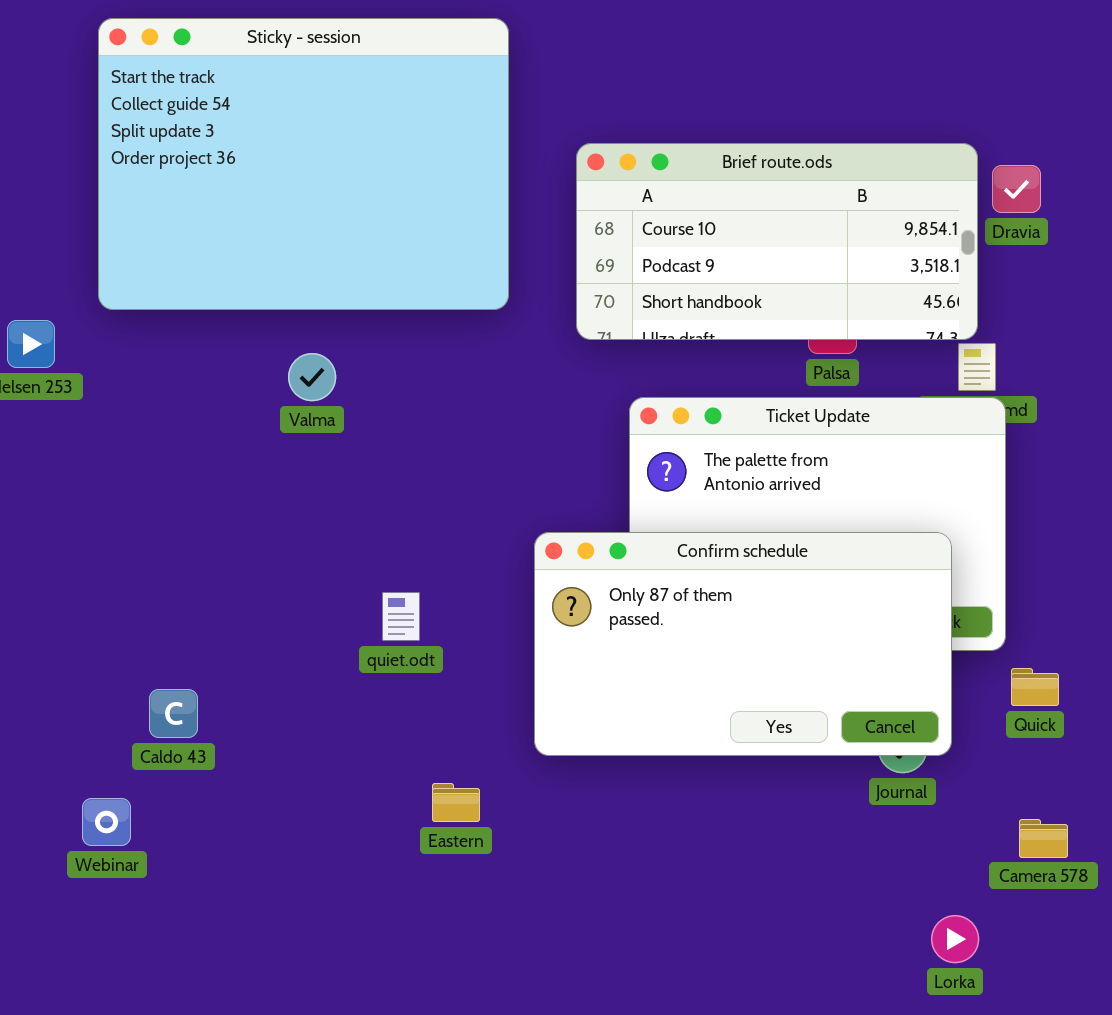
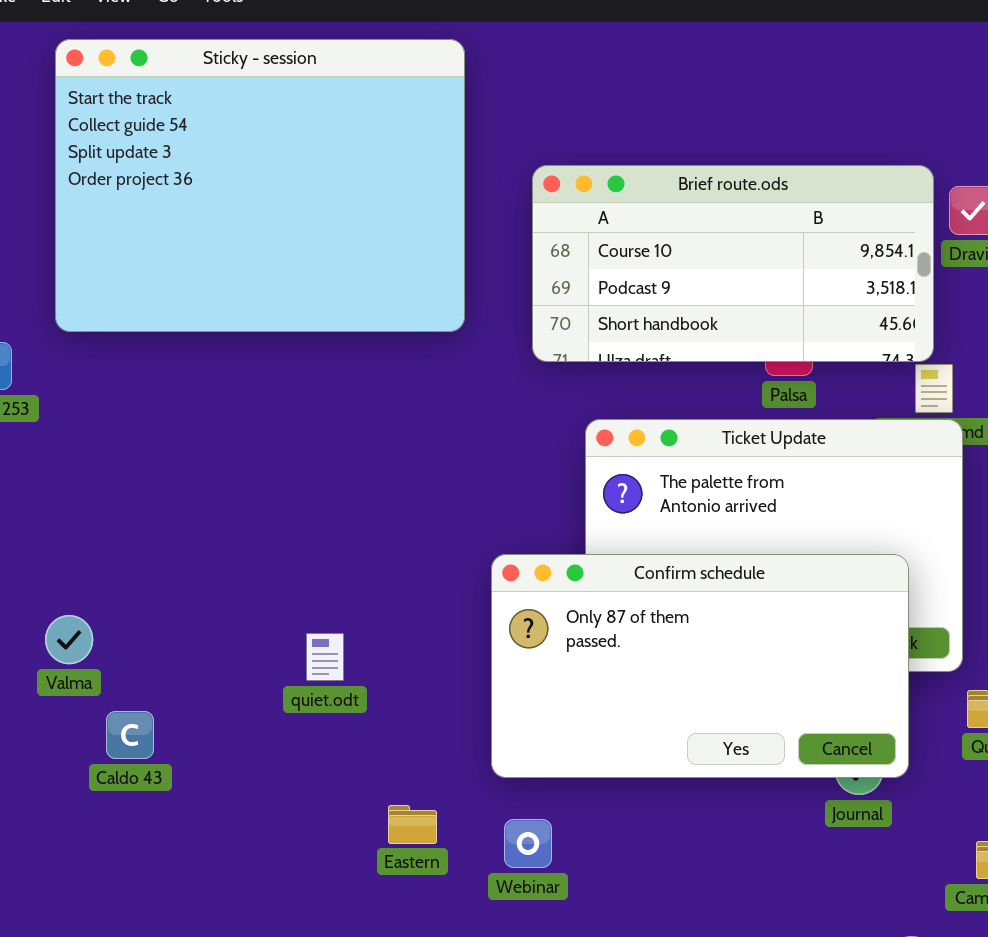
Valma: [288,353,336,401] -> [45,615,93,664], moved
quiet.odt: [382,592,420,641] -> [306,633,344,681], moved
Webinar: [82,798,131,846] -> [504,819,552,868], moved

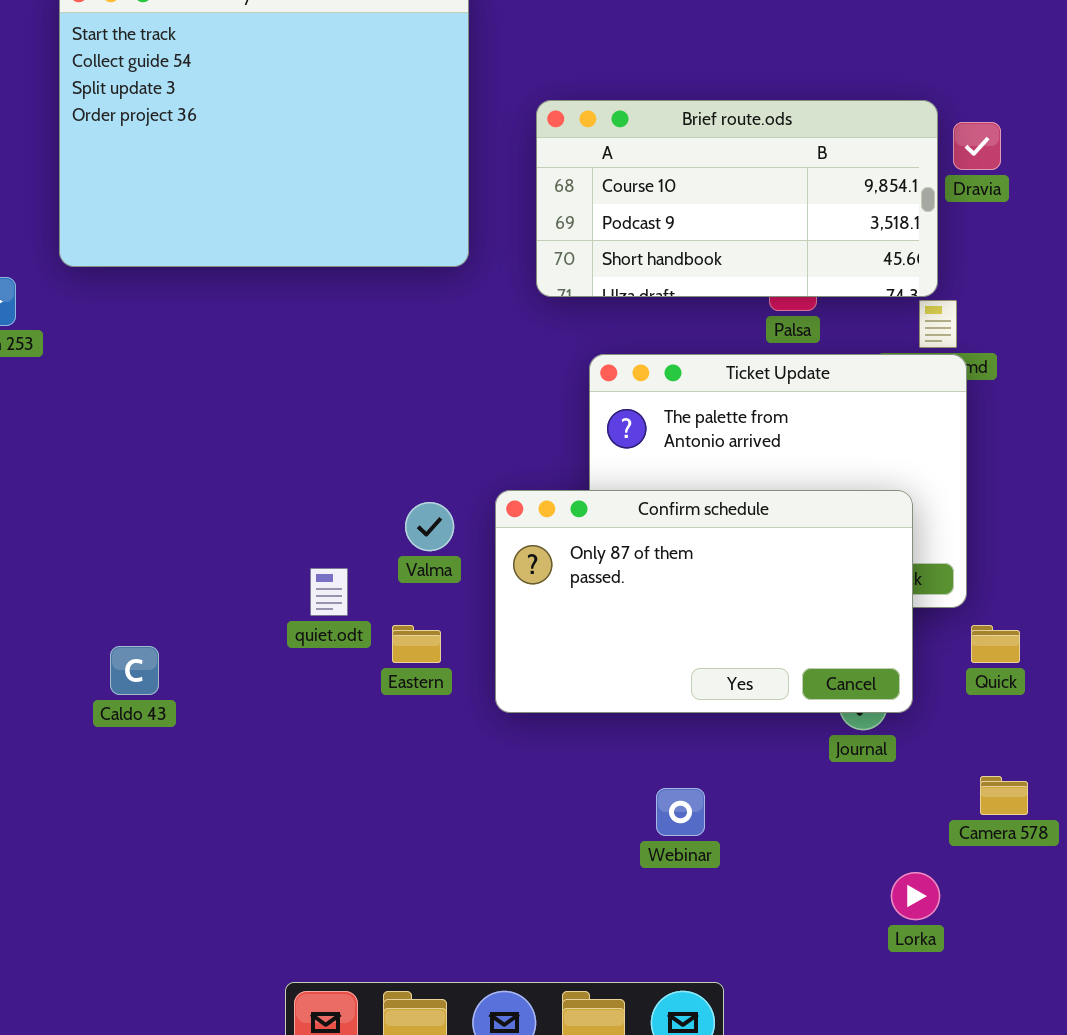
Valma: [45,615,93,664] -> [405,502,454,551], moved
Eastern: [388,805,437,844] -> [392,625,441,663], moved
Webinar: [504,819,552,868] -> [656,788,705,836], moved

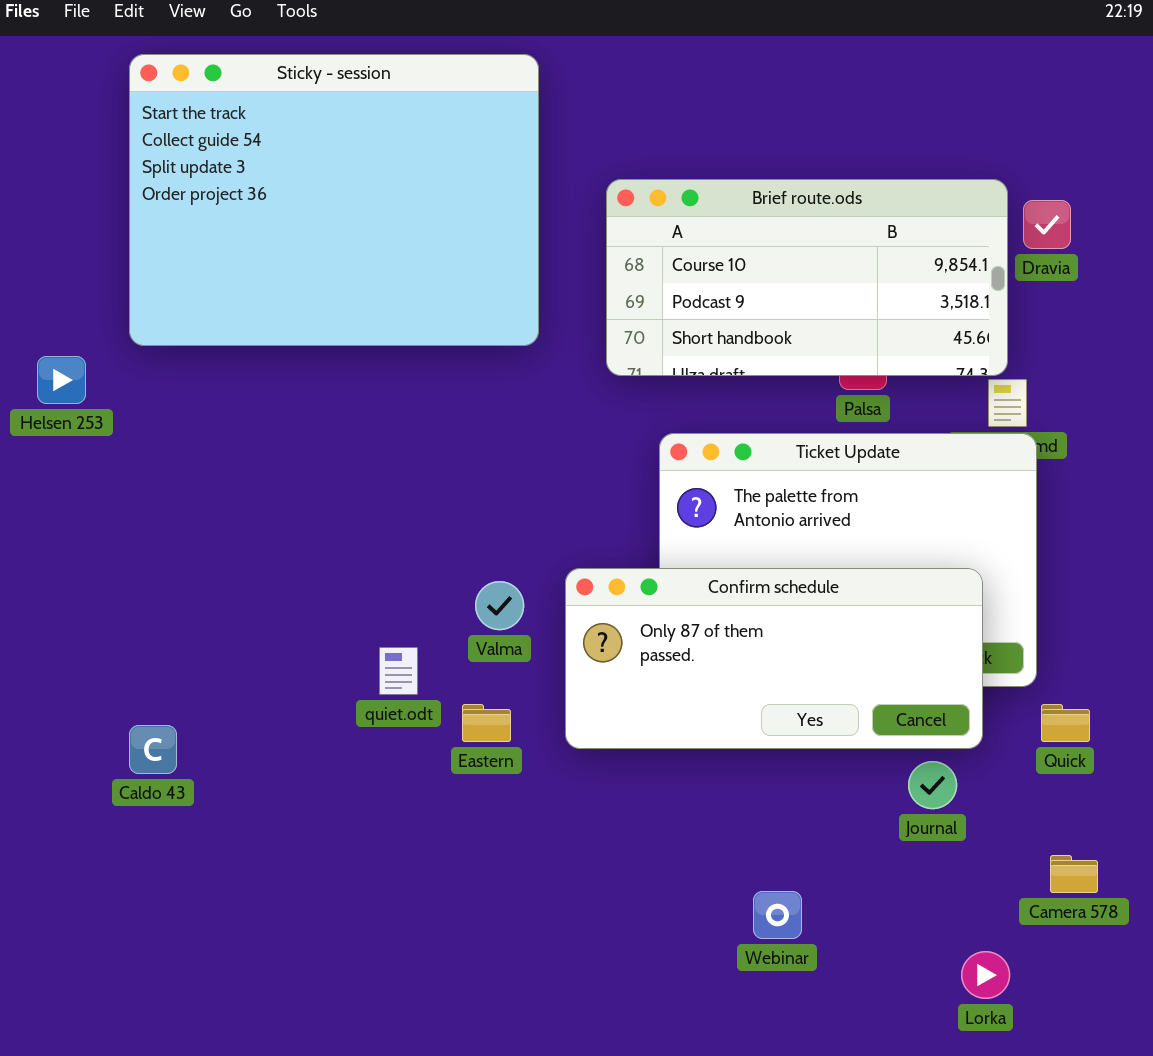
Confirm schedule: [495,490,913,713] -> [565,568,983,749], resized
Caldo 43: [110,646,159,695] -> [129,725,177,774], moved
Webinar: [656,788,705,836] -> [753,891,802,939], moved

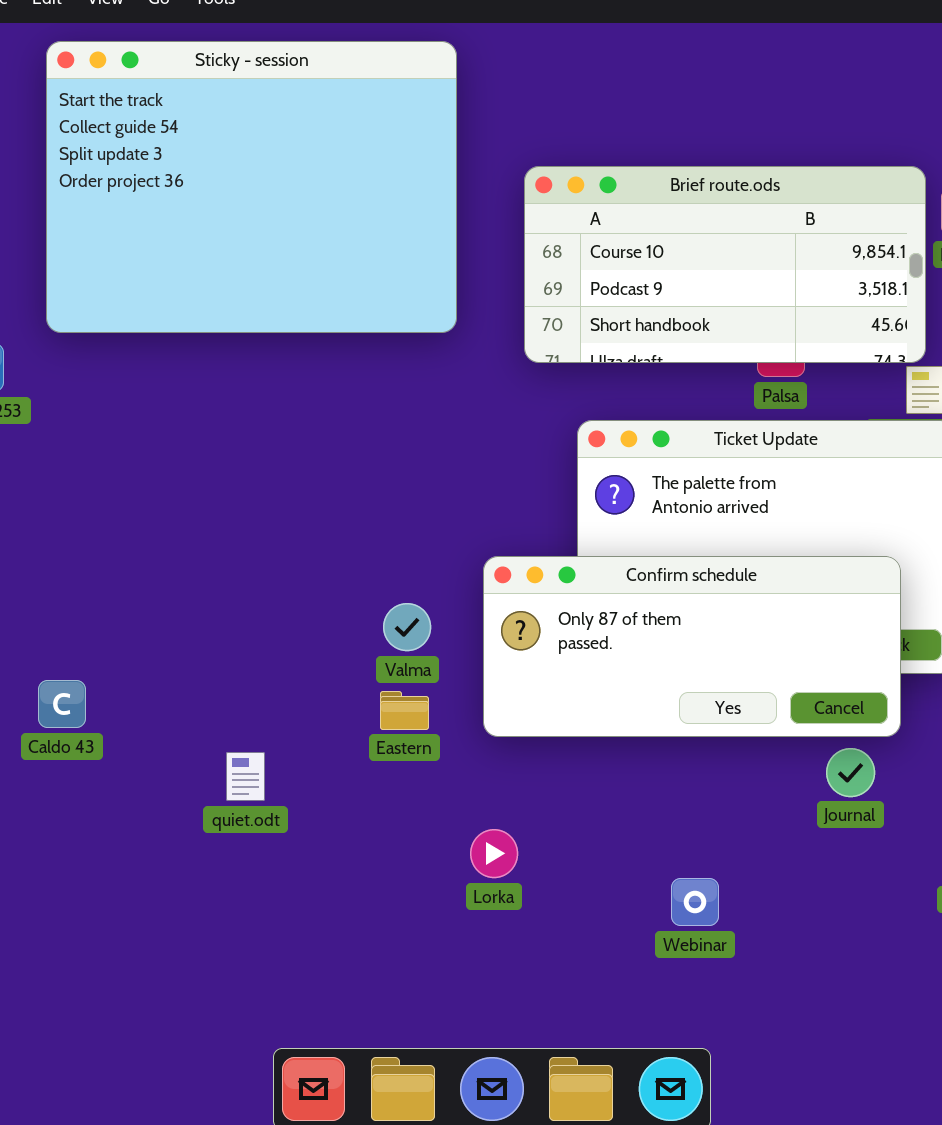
Valma: [475,581,524,630] -> [383,603,431,651], moved
quiet.odt: [379,647,418,695] -> [226,752,265,801], moved
Caldo 43: [129,725,177,774] -> [38,680,86,728], moved
Lorka: [961,951,1010,999] -> [470,829,518,878], moved

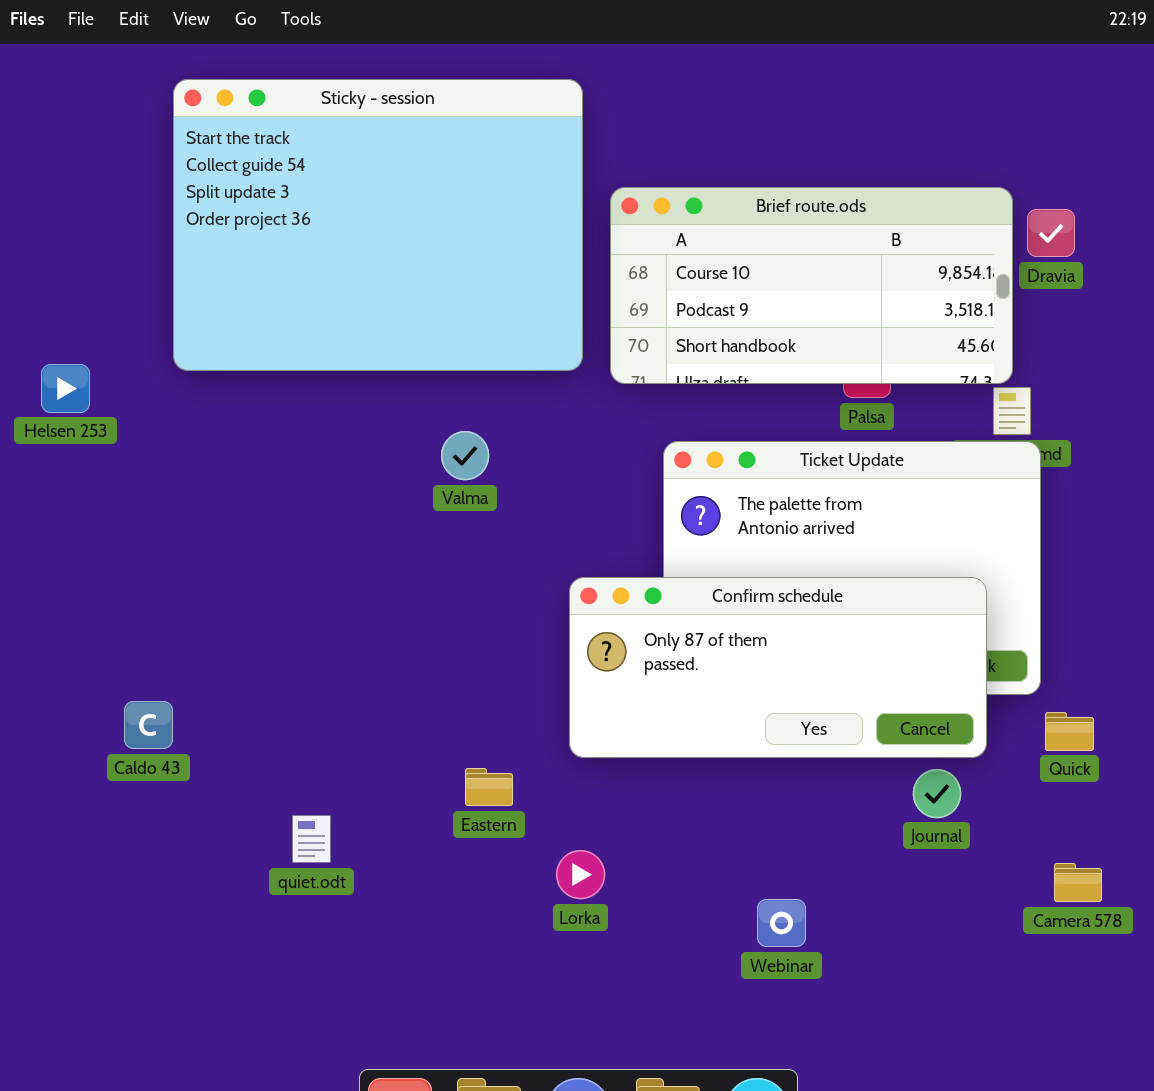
Sticky - session: [46,41,457,333] -> [173,79,583,371], moved
Valma: [383,603,431,651] -> [441,431,489,480], moved
Eastern: [380,691,429,730] -> [465,768,513,806], moved
quiet.odt: [226,752,265,801] -> [292,815,331,863], moved

